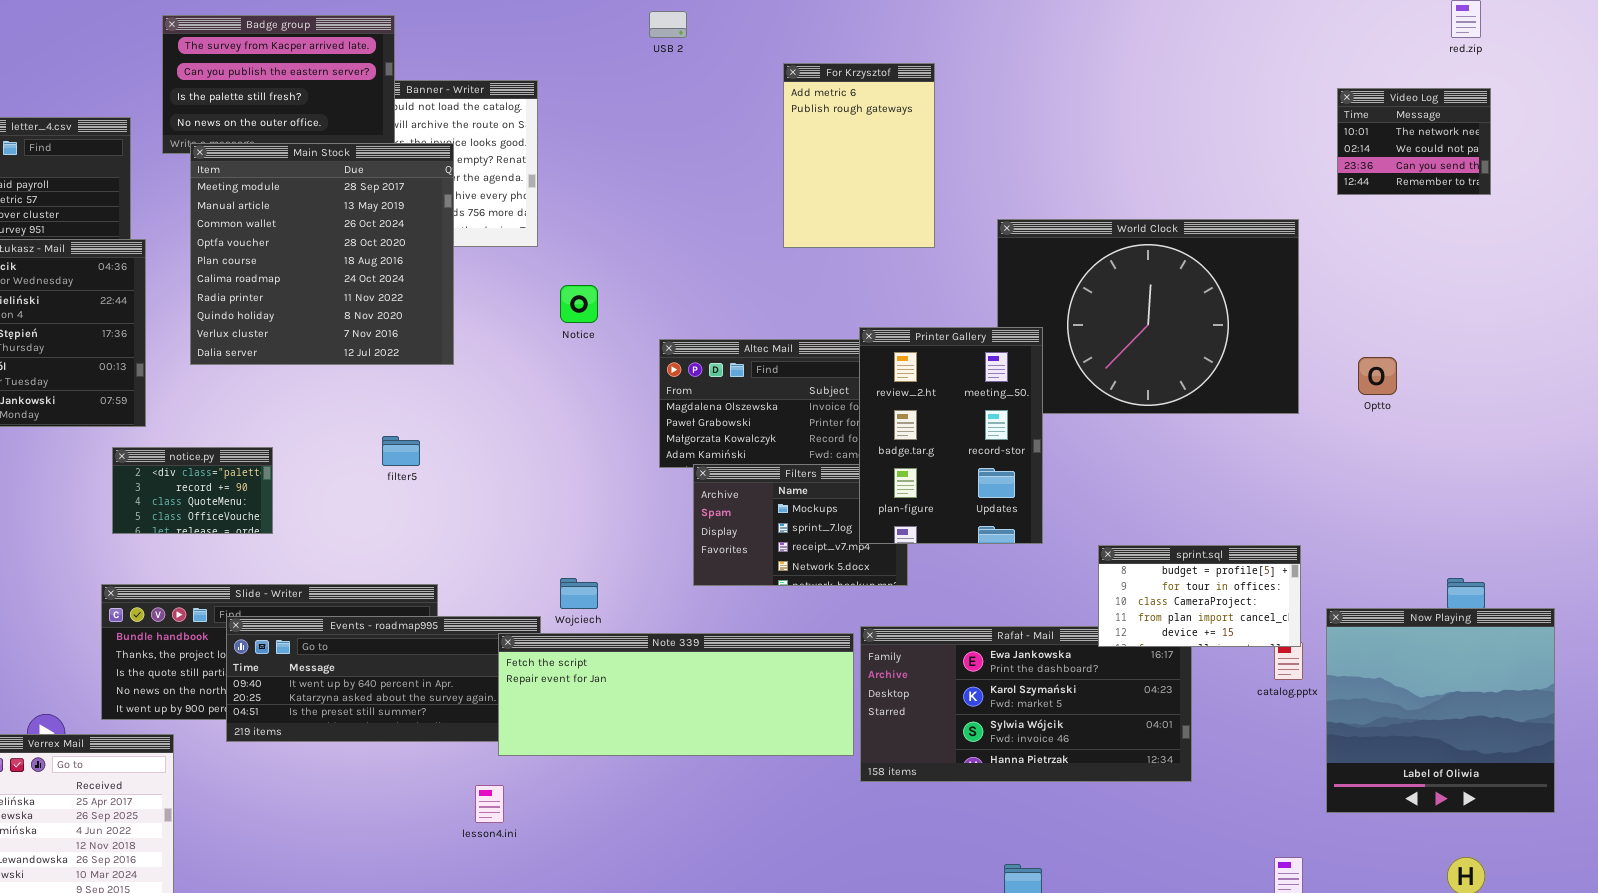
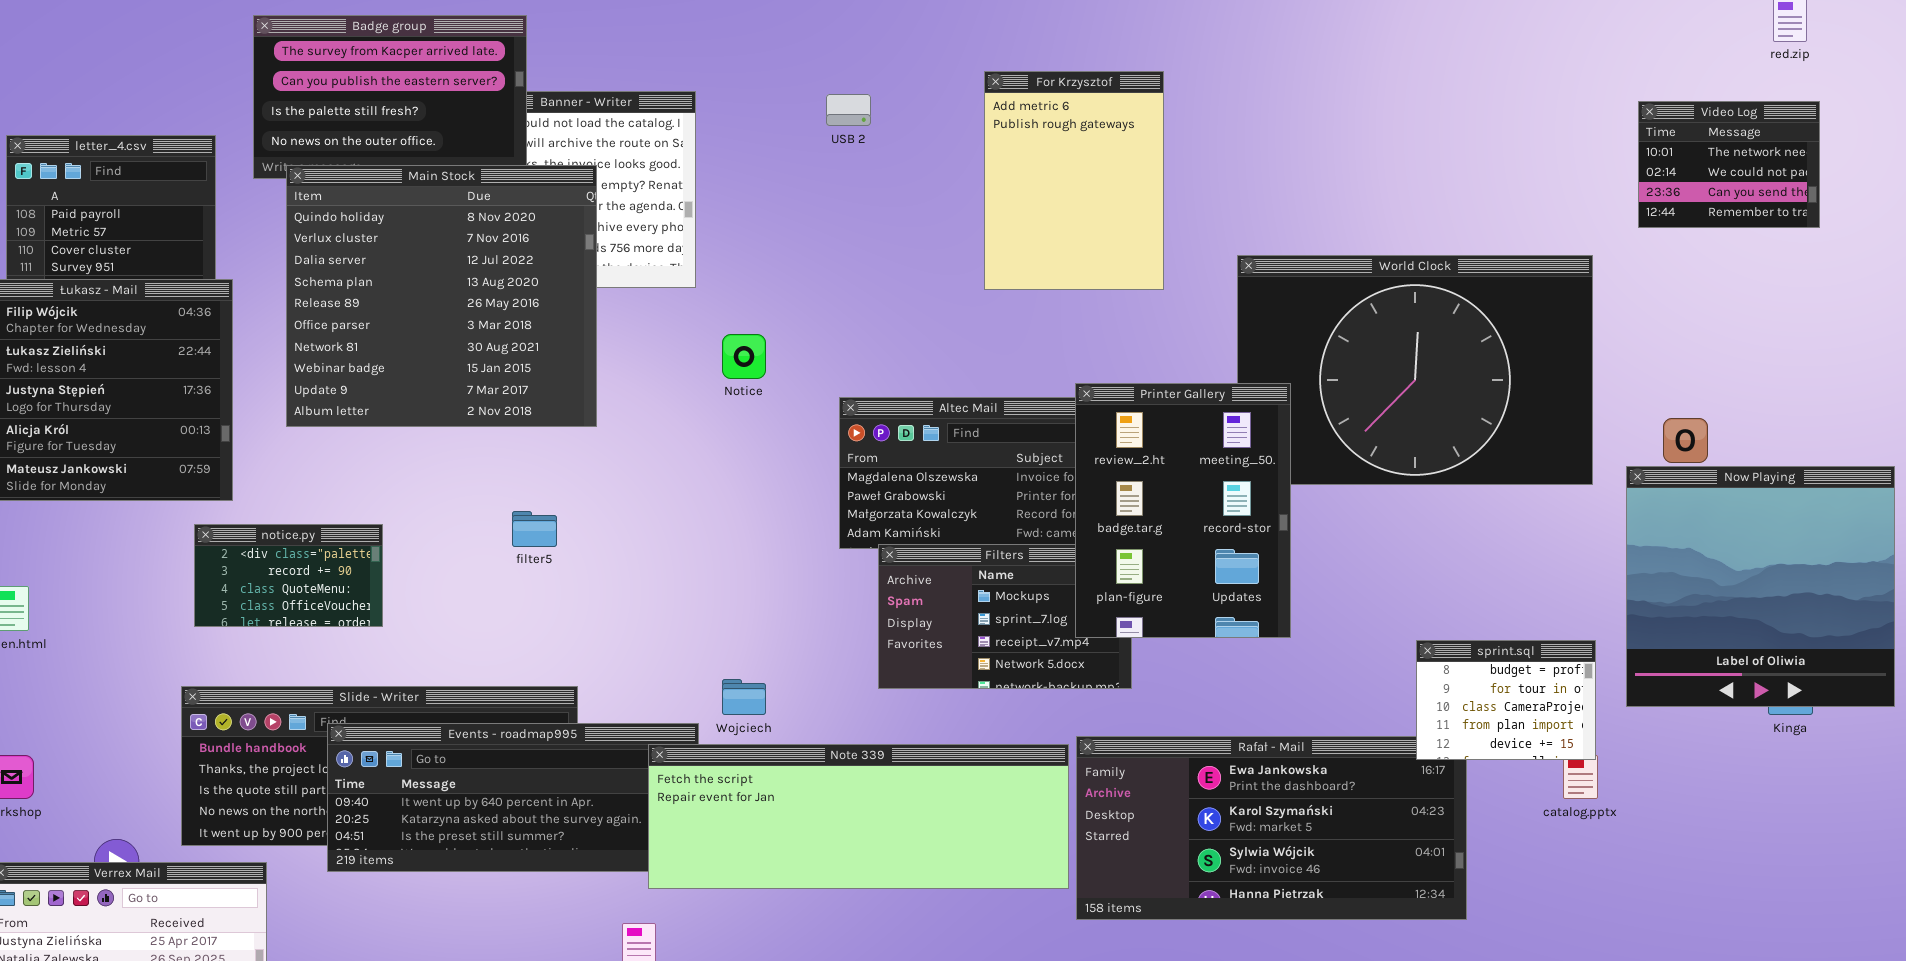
USB 2: [649,11,687,38] -> [826,94,871,126], moved
Main Stock: [190,143,454,365] -> [286,165,597,427], scrolled down 7 rows
sprint.sql: [1098,545,1301,647] -> [1416,640,1596,760], resized
Now Playing: [1326,608,1555,813] -> [1626,466,1895,707], moved

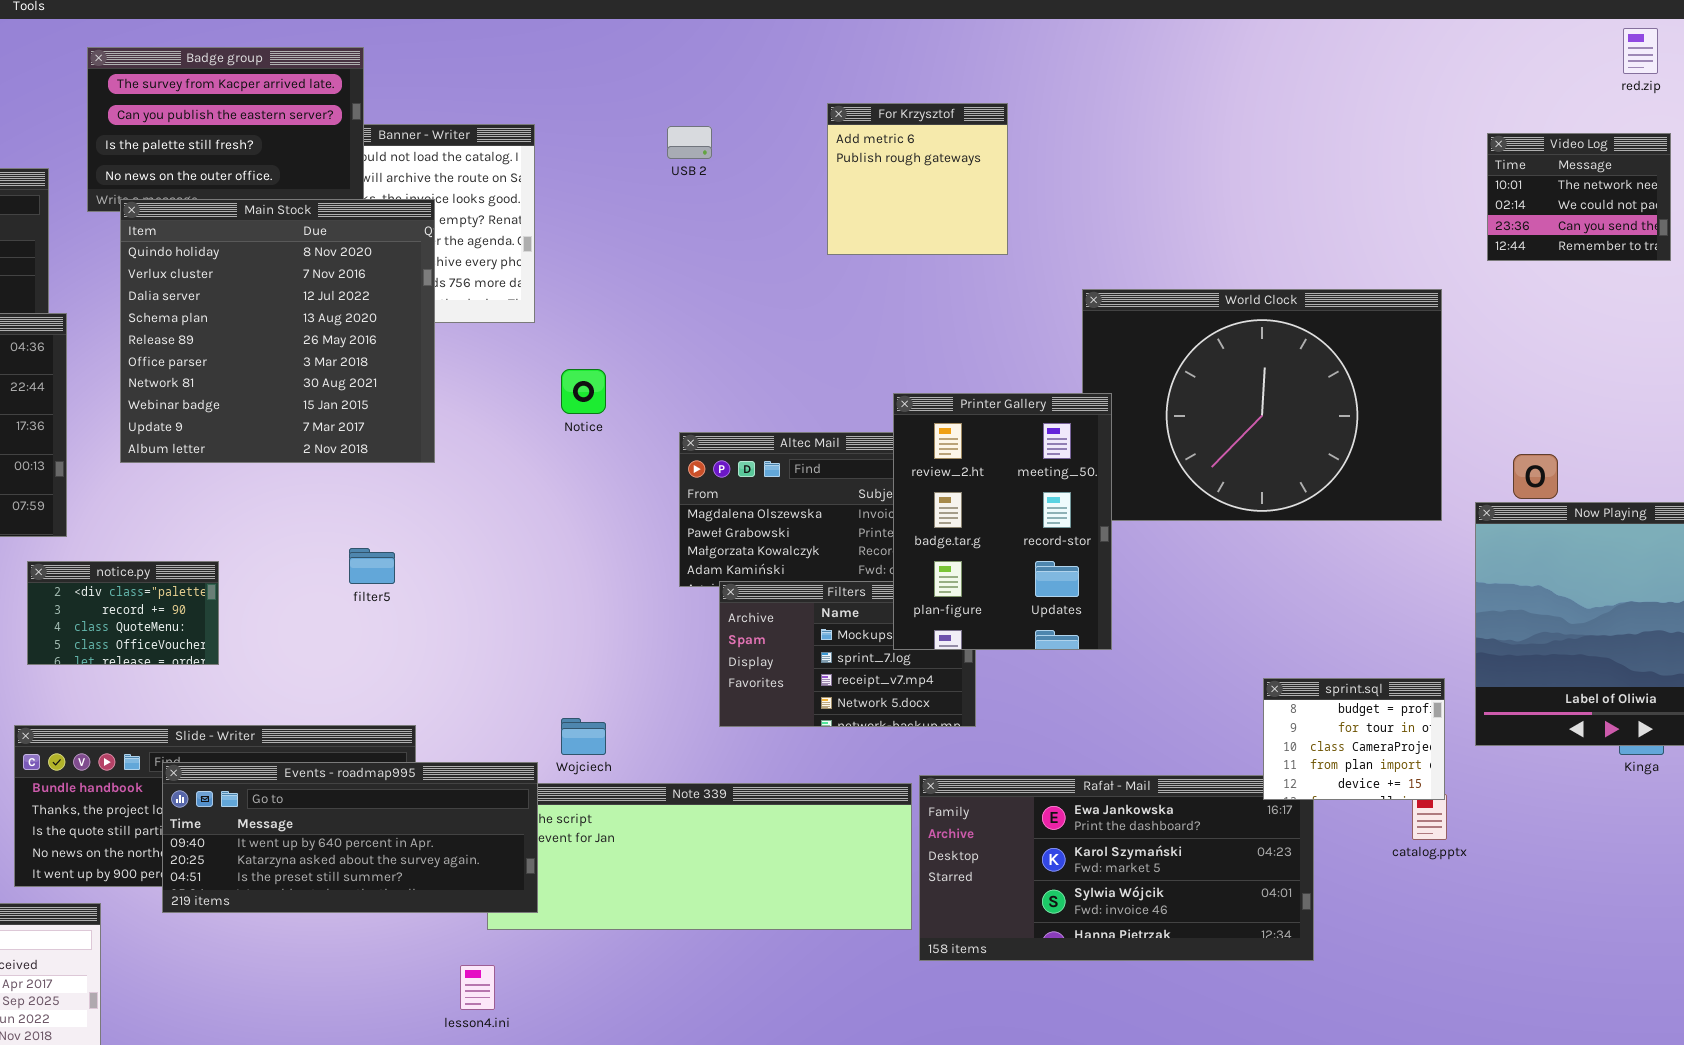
For Krzysztof: [984,71,1164,290] -> [827,103,1008,255], resized
Printer Gallery: [1075,383,1291,638] -> [893,393,1112,650], moved
Events - roadmap995: [327,723,699,872] -> [162,762,538,913], raised

